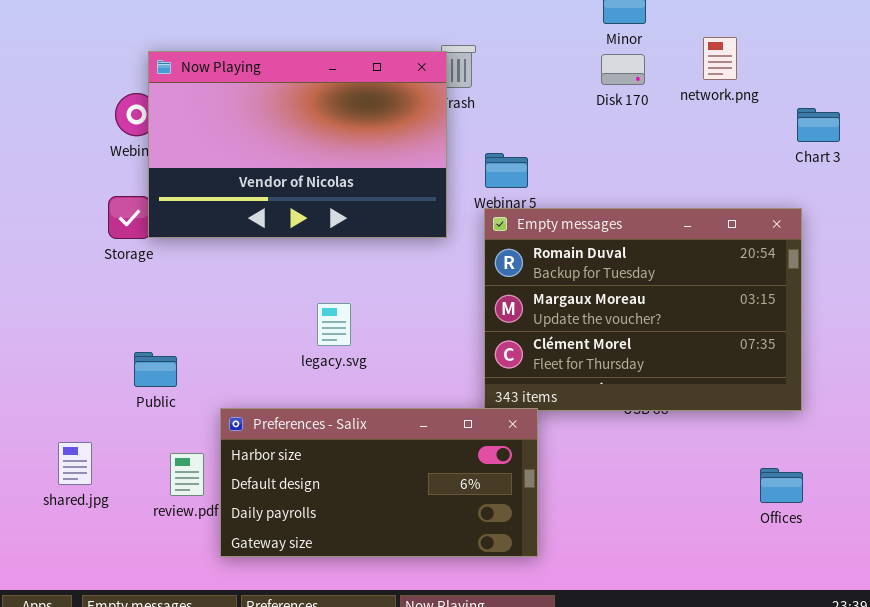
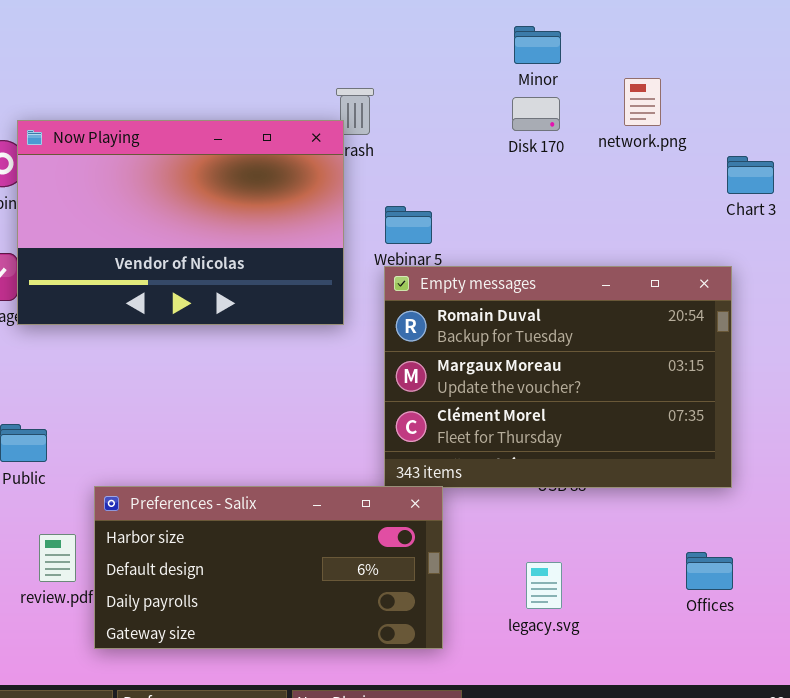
Now Playing: [148,51,447,238] -> [17,120,344,325], moved
legacy.svg: [317,303,351,346] -> [526,562,562,609], moved

